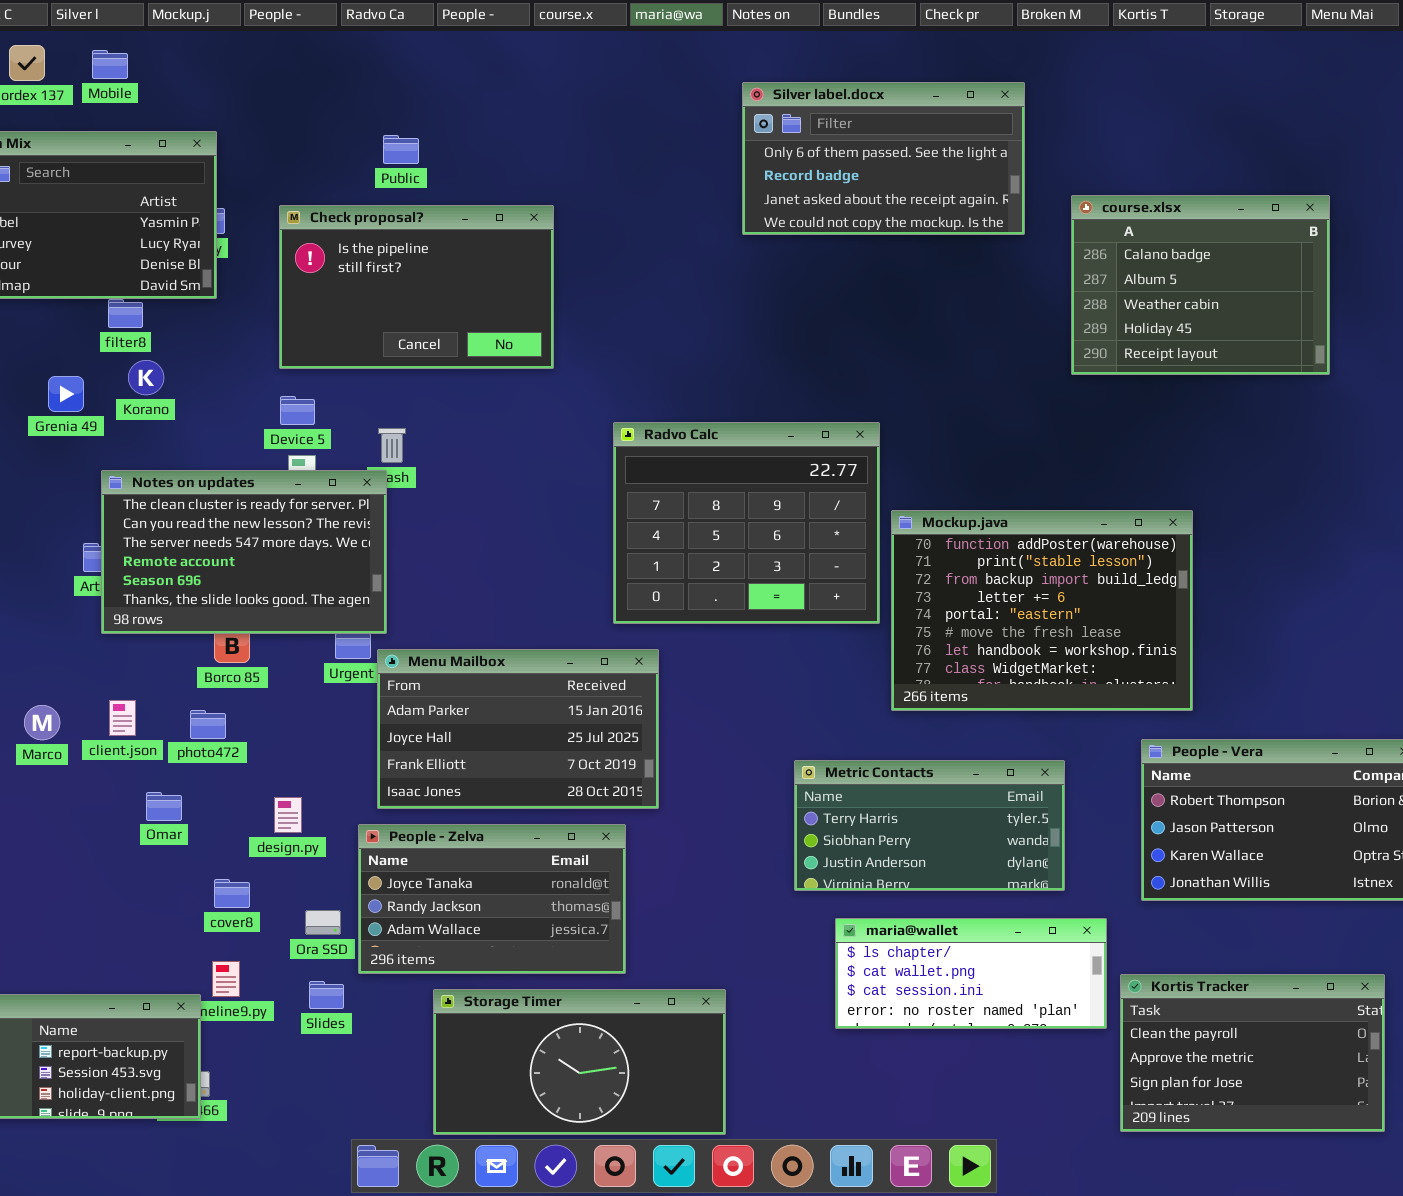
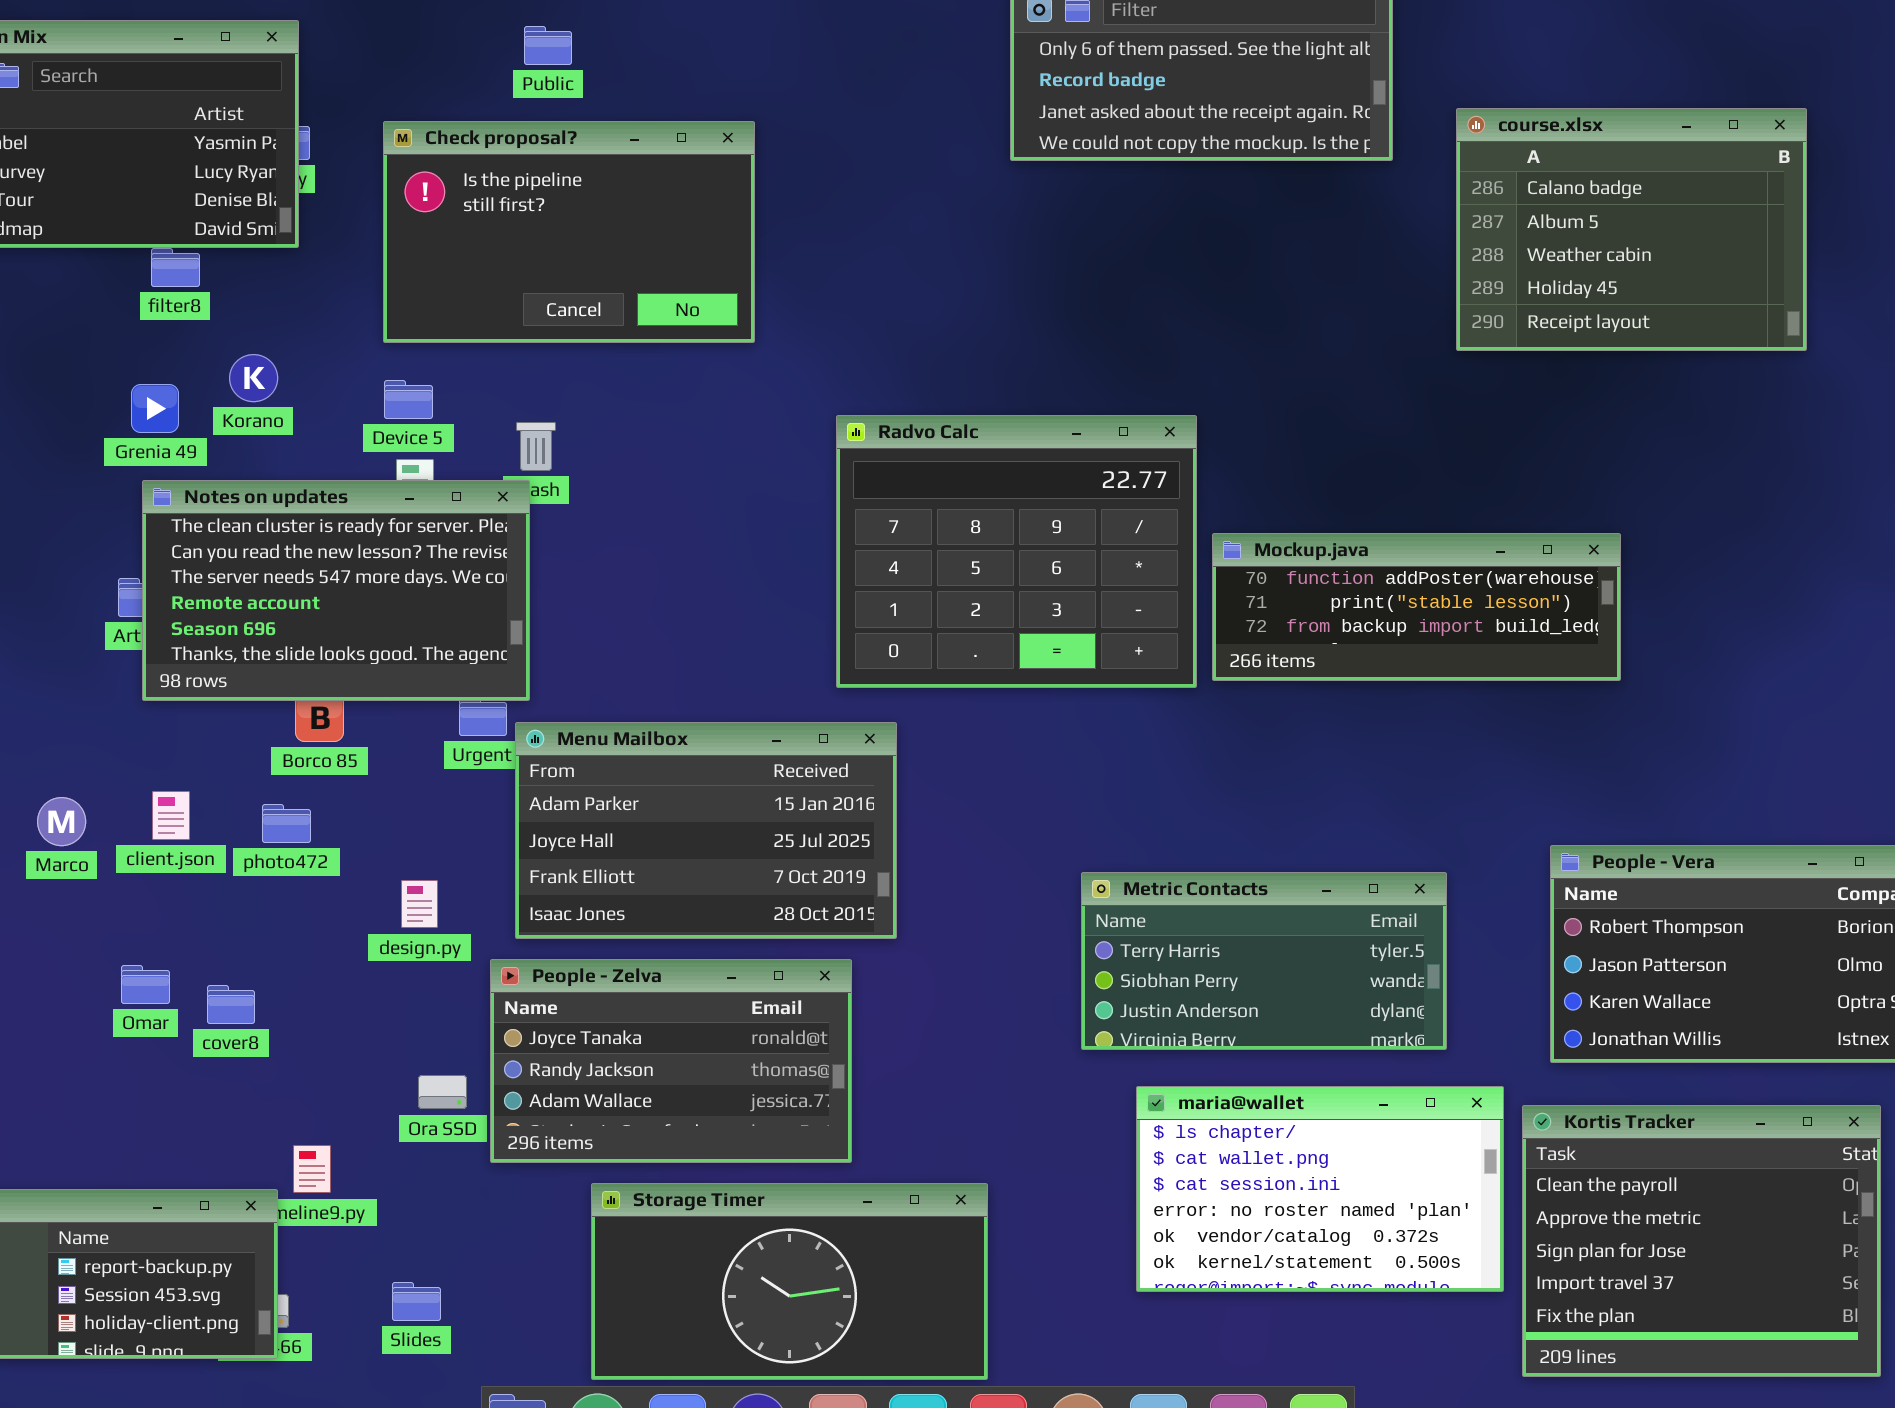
Korano: [128,360,164,395] -> [229,354,278,402], moved
Grenia 49: [48,376,84,412] -> [131,384,179,433], moved
Mockup.java: [891,510,1193,711] -> [1212,533,1621,681], resized
Omar: [146,792,182,821] -> [121,965,170,1004], moved
design.py: [274,797,302,833] -> [401,880,438,928], moved
cover8: [214,879,250,908] -> [207,985,255,1024], moved
maria@wallet: [835,918,1107,1029] -> [1136,1086,1504,1292], resized
Kortis Tracker: [1120,974,1385,1132] -> [1522,1105,1881,1377], resized
Slides: [309,981,344,1009] -> [392,1282,441,1321], moved

